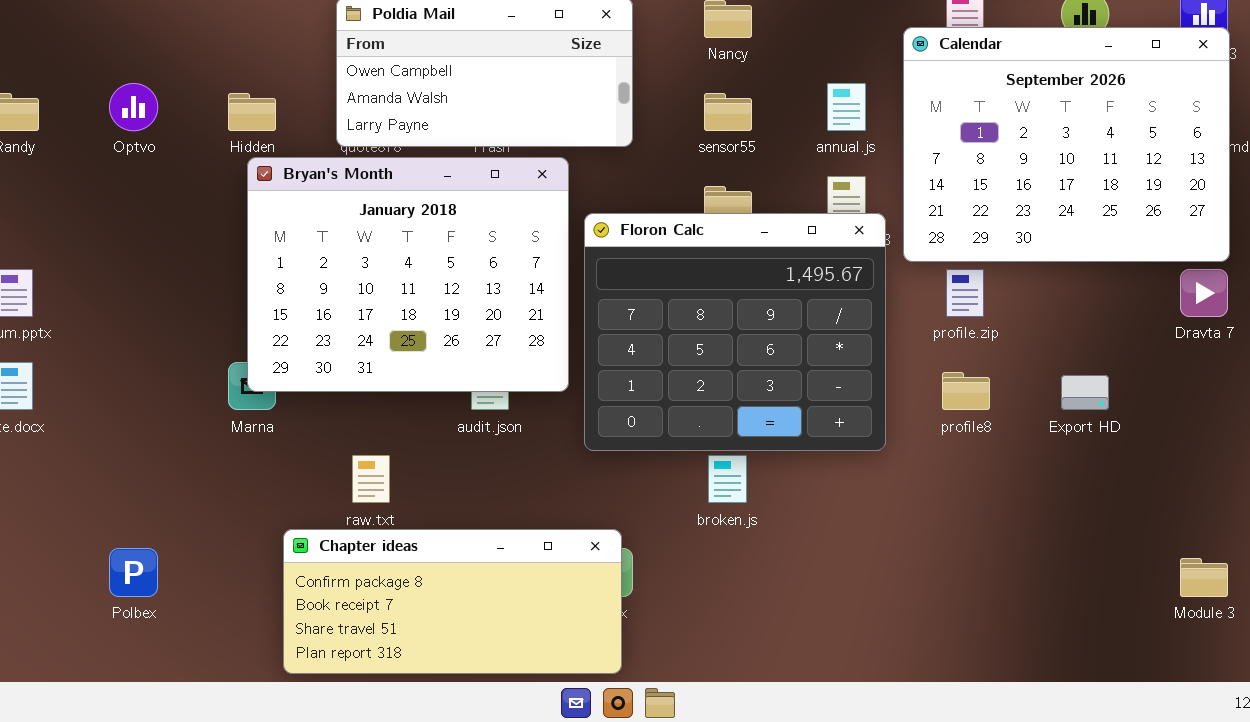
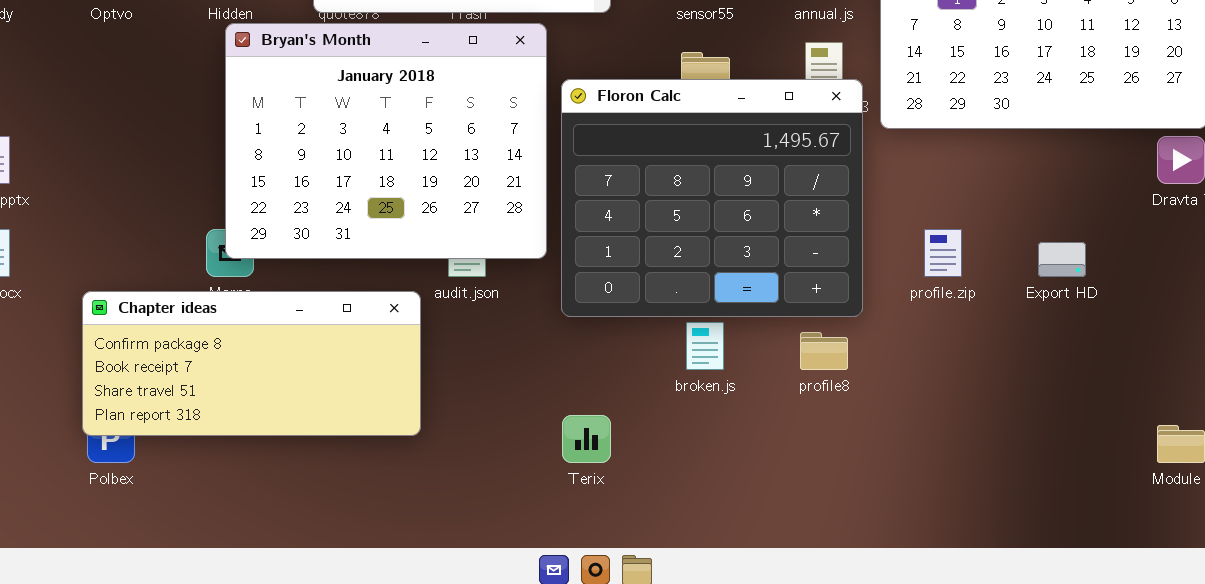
profile.zip: [946,269,984,317] -> [924,229,962,277], moved
profile8: [942,372,990,410] -> [800,332,848,370], moved
Chapter ideas: [283,529,622,674] -> [82,291,421,436], moved

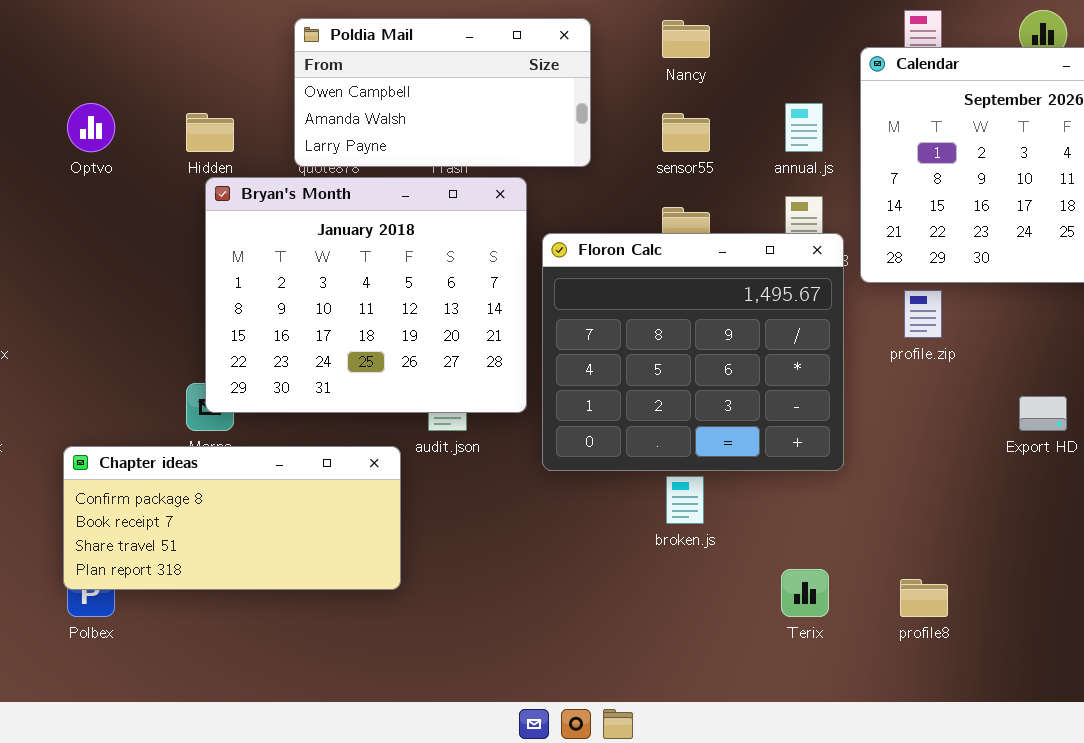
profile.zip: [924,229,962,277] -> [904,290,942,338], moved
profile8: [800,332,848,370] -> [900,579,948,617], moved
Terix: [562,415,611,463] -> [781,569,829,617], moved

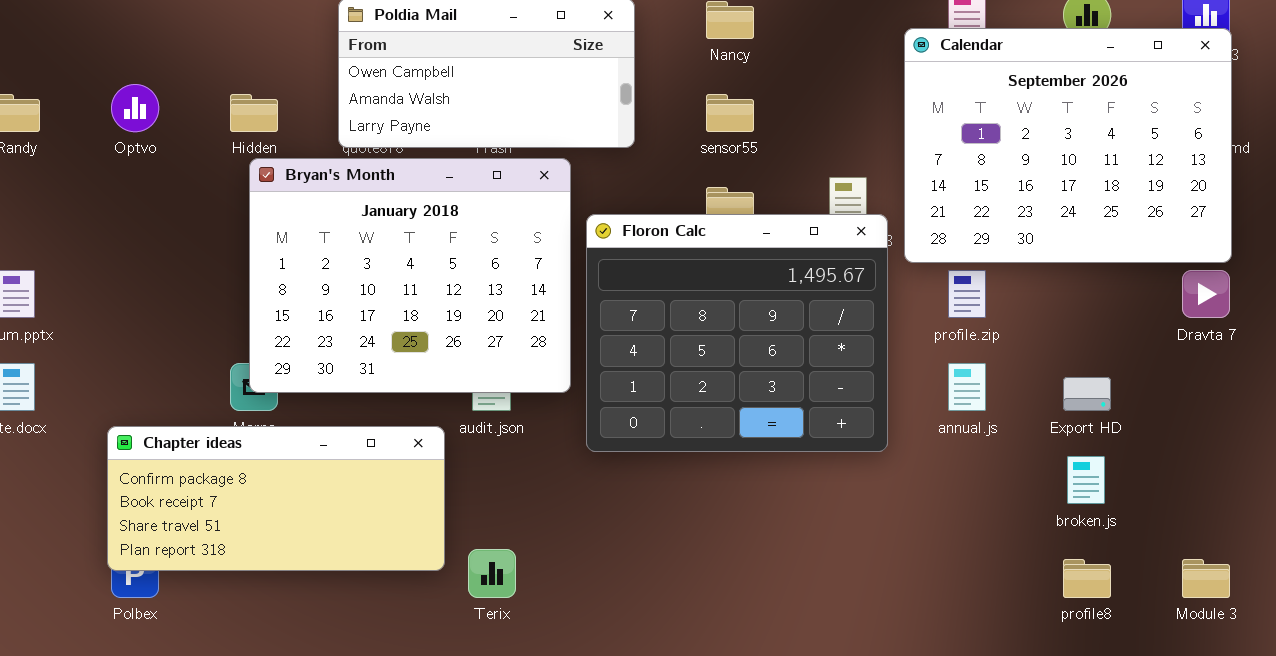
annual.js: [785,103,823,152] -> [948,363,986,411], moved
broken.js: [666,476,704,524] -> [1067,456,1105,504], moved
Terix: [781,569,829,617] -> [468,549,516,598], moved
profile8: [900,579,948,617] -> [1063,559,1111,598], moved

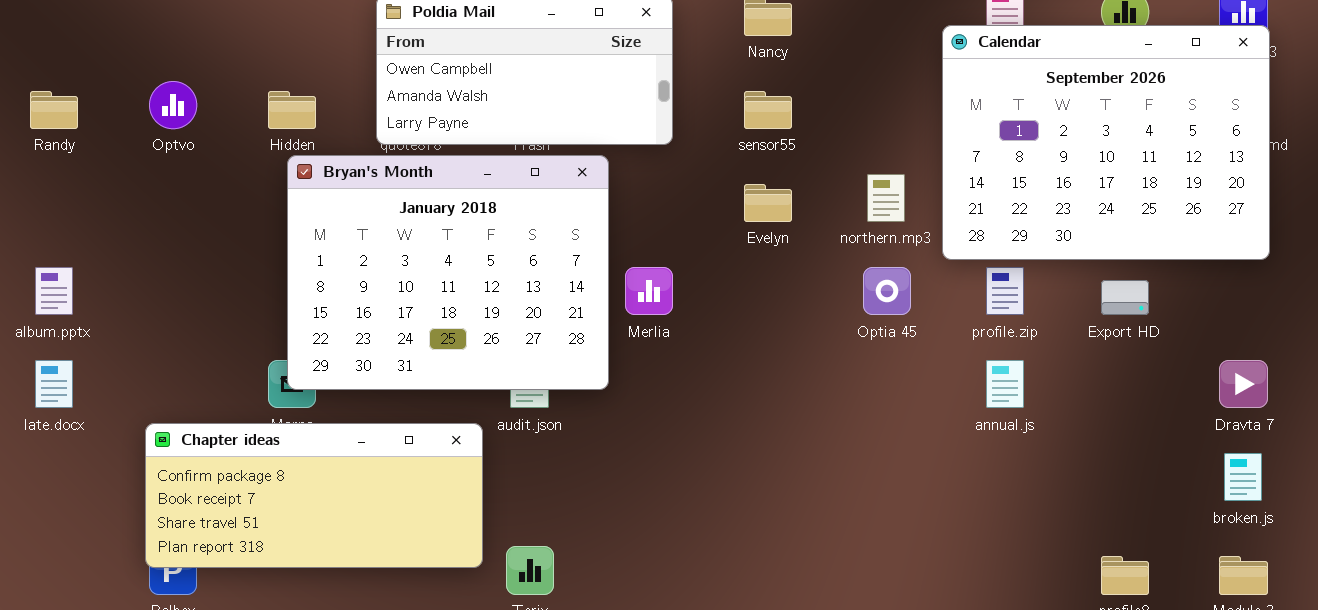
Floron Calc: [586,214,888,452] -> none, closed
Dravta 7: [1182,270,1230,318] -> [1219,360,1268,408], moved
Export HD: [1063,377,1111,411] -> [1101,280,1149,315], moved
broken.js: [1067,456,1105,504] -> [1224,453,1262,501], moved

